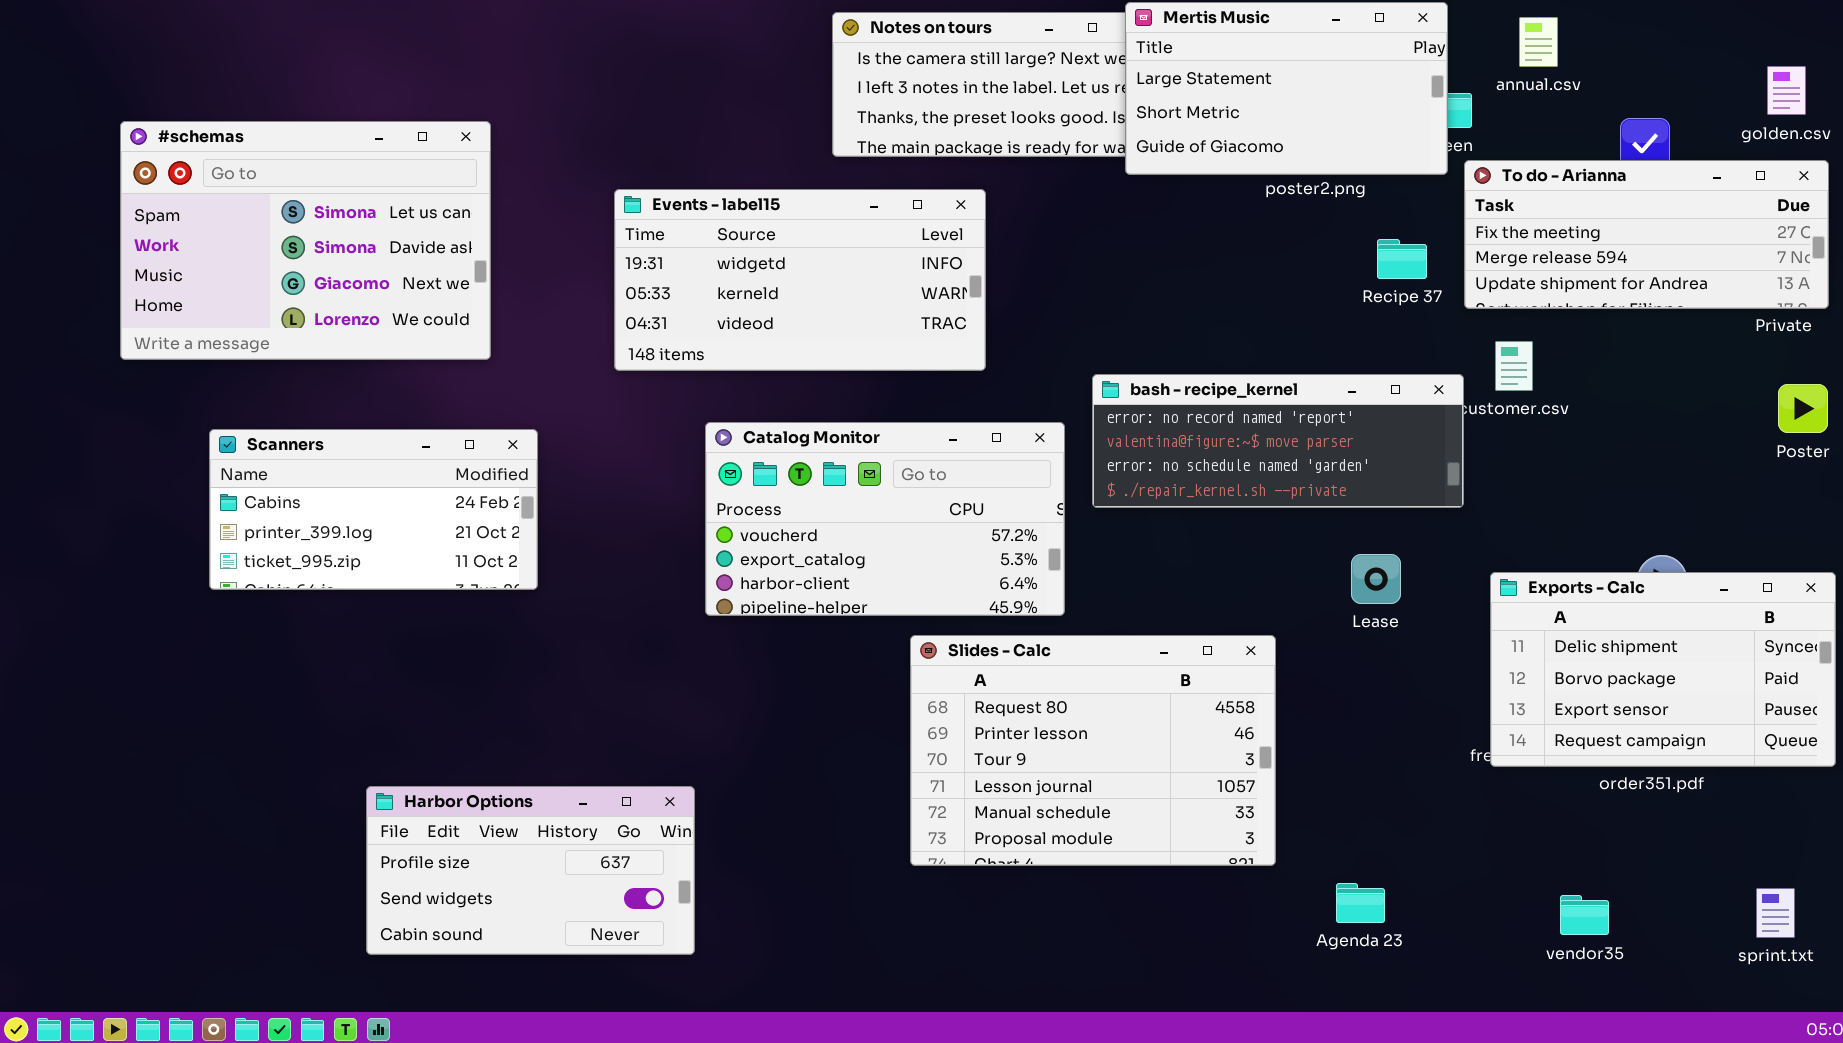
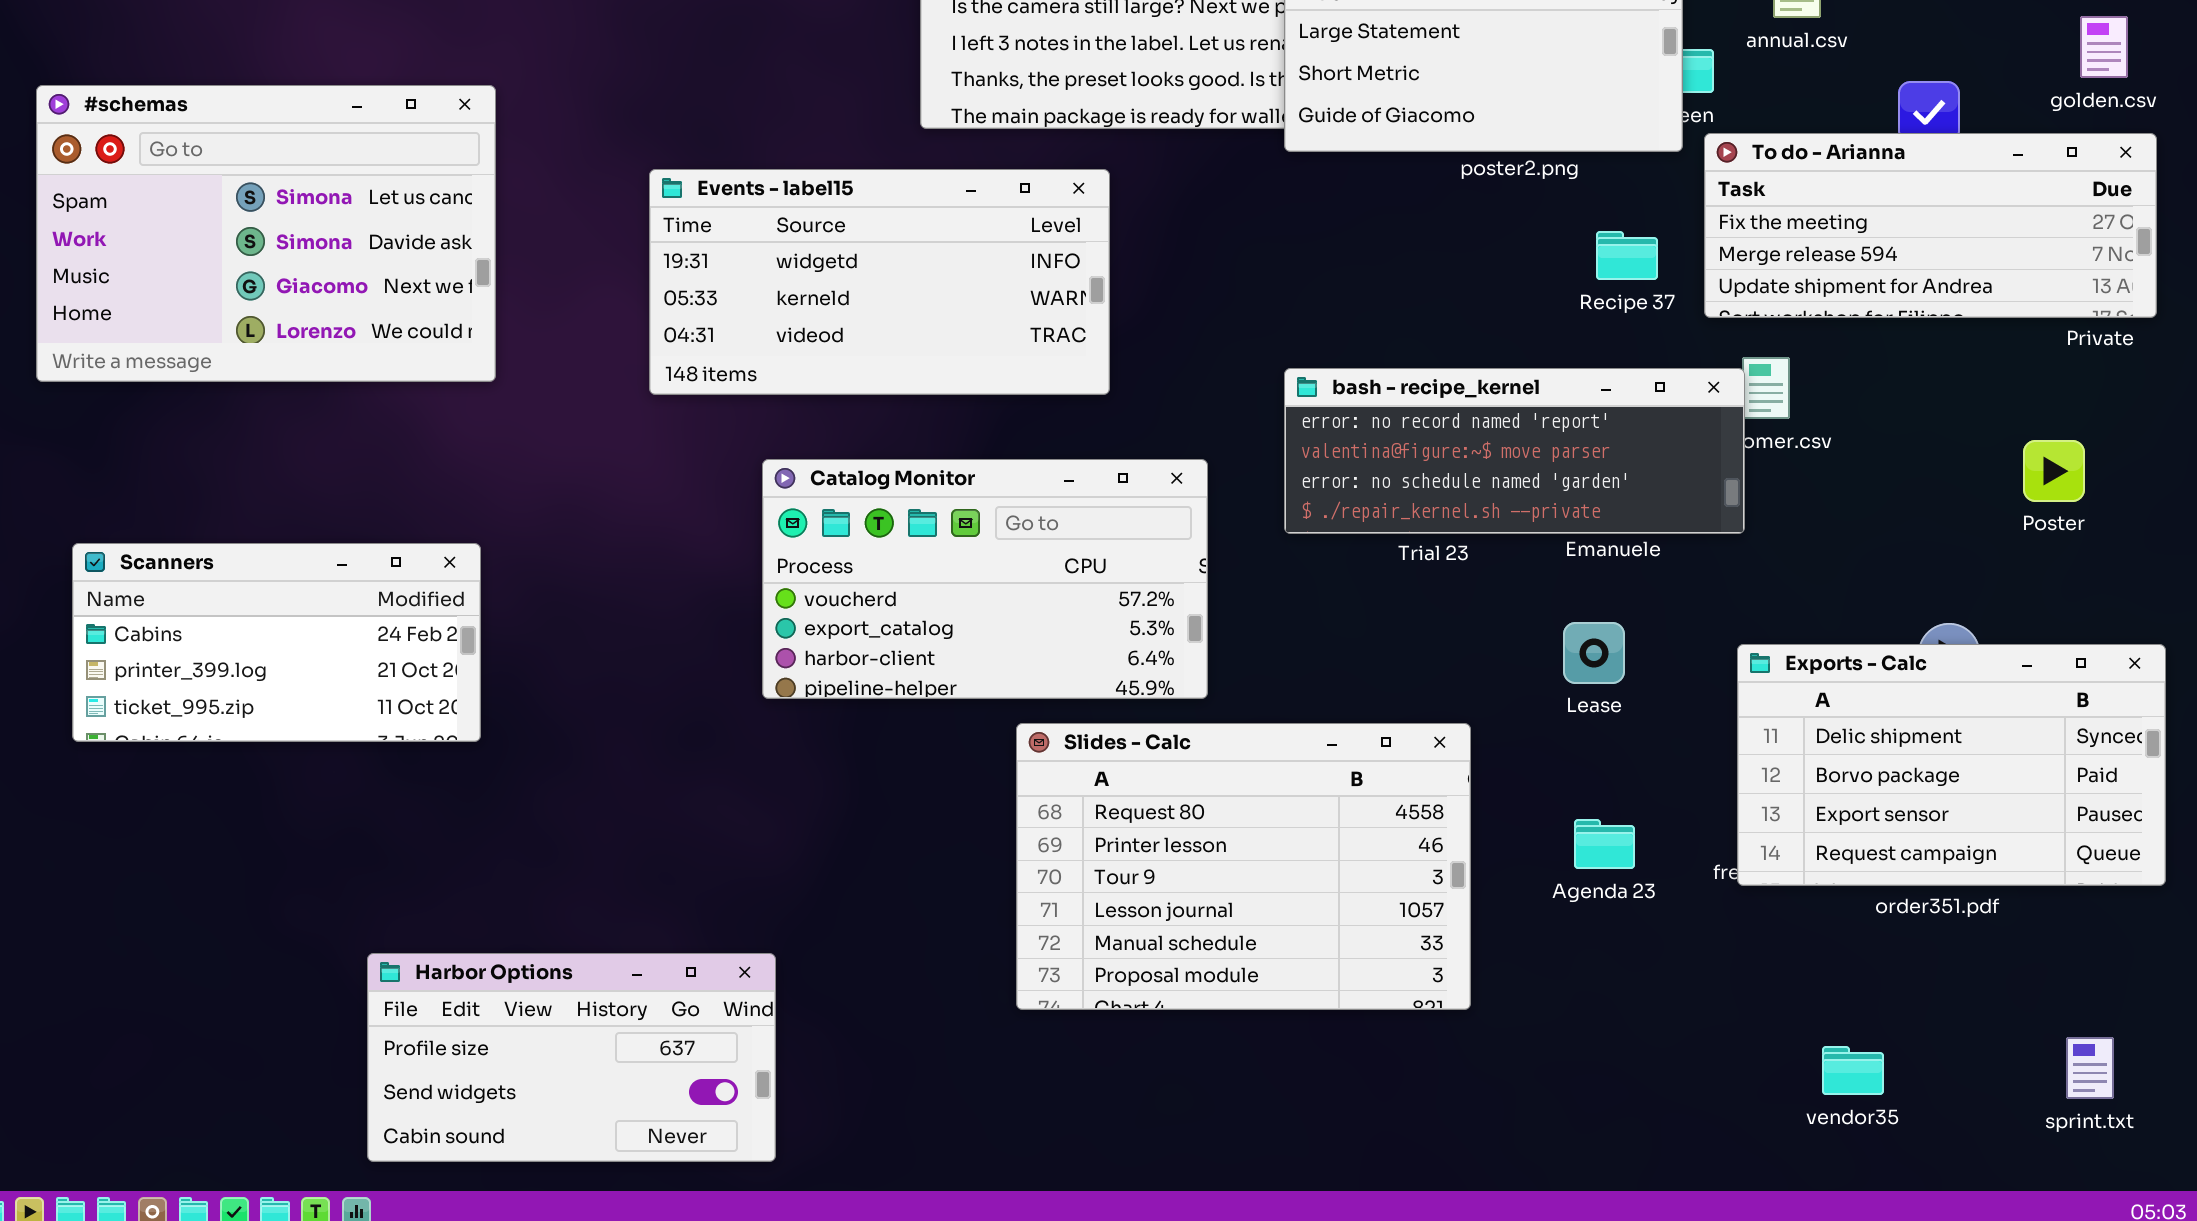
bash - recipe_kernel: [1092,374,1464,508] -> [1284,368,1745,534], moved
Poster: [1778,384,1828,433] -> [2023,440,2085,502], moved
Scanners: [209,429,538,590] -> [72,543,481,742], moved
Harbor Options: [366,786,695,955] -> [367,953,776,1162], moved
Agenda 23: [1336,883,1385,923] -> [1574,819,1635,869], moved

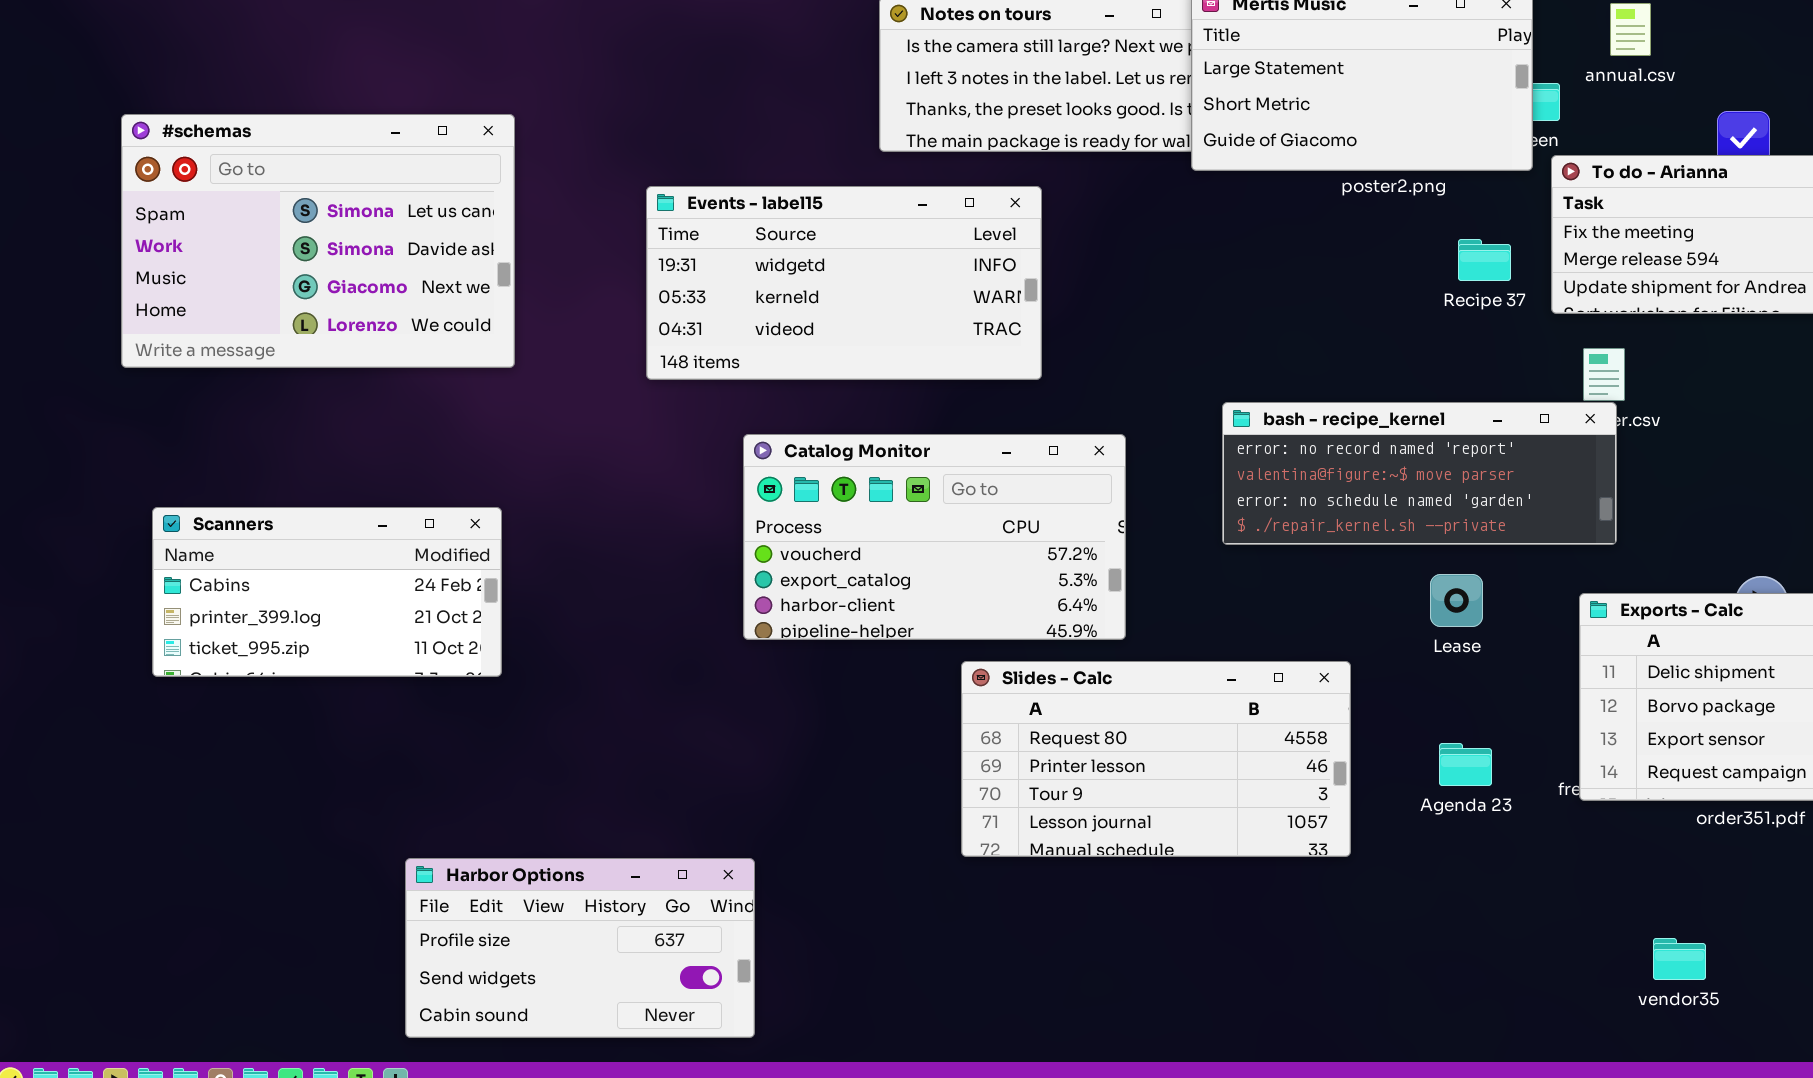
bash - recipe_kernel: [1284,368,1745,534] -> [1222,402,1617,545], moved
Slides - Calc: [1016,723,1471,1010] -> [961,661,1351,857], resized

